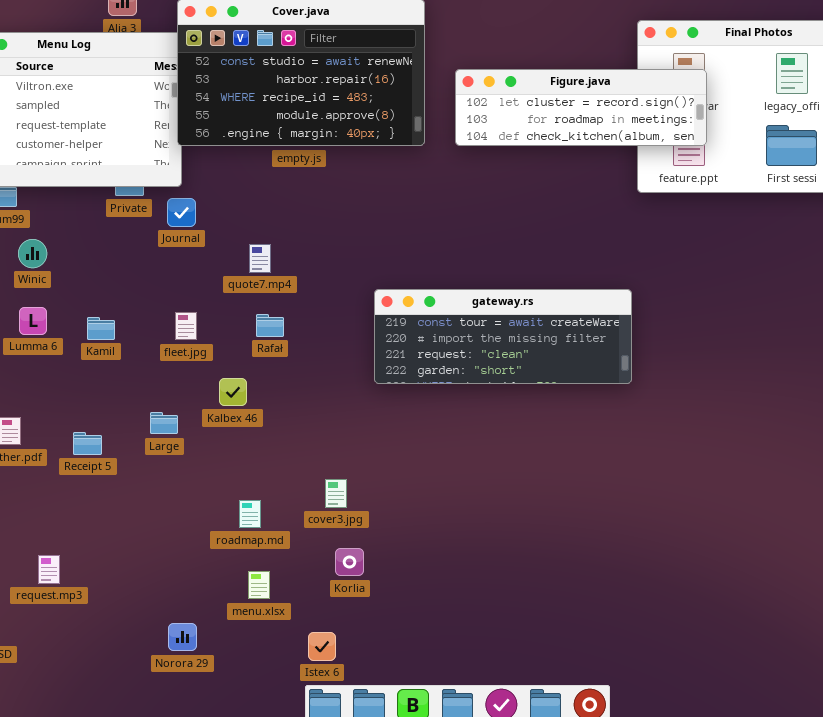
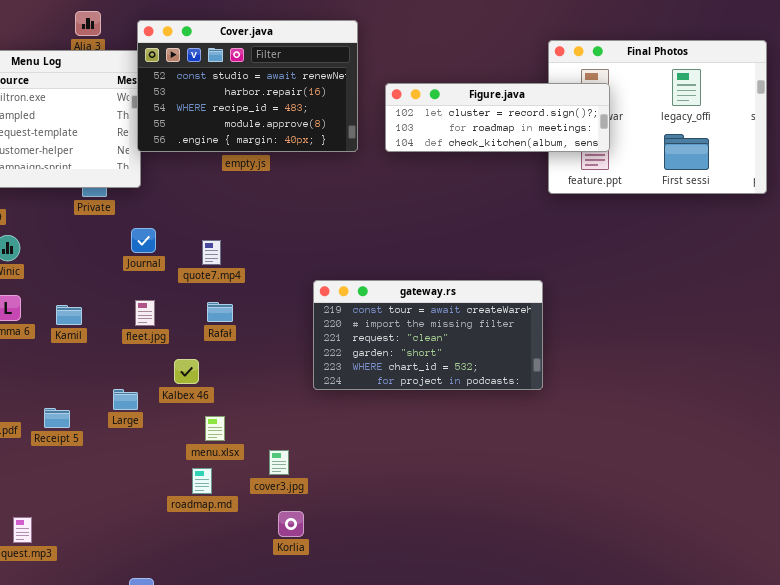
Journal: [167,198,196,227] -> [131,228,156,253], moved
gateway.rs: [374,289,632,384] -> [313,280,543,390], resized
menu.xlsx: [248,571,270,599] -> [205,416,225,441], moved

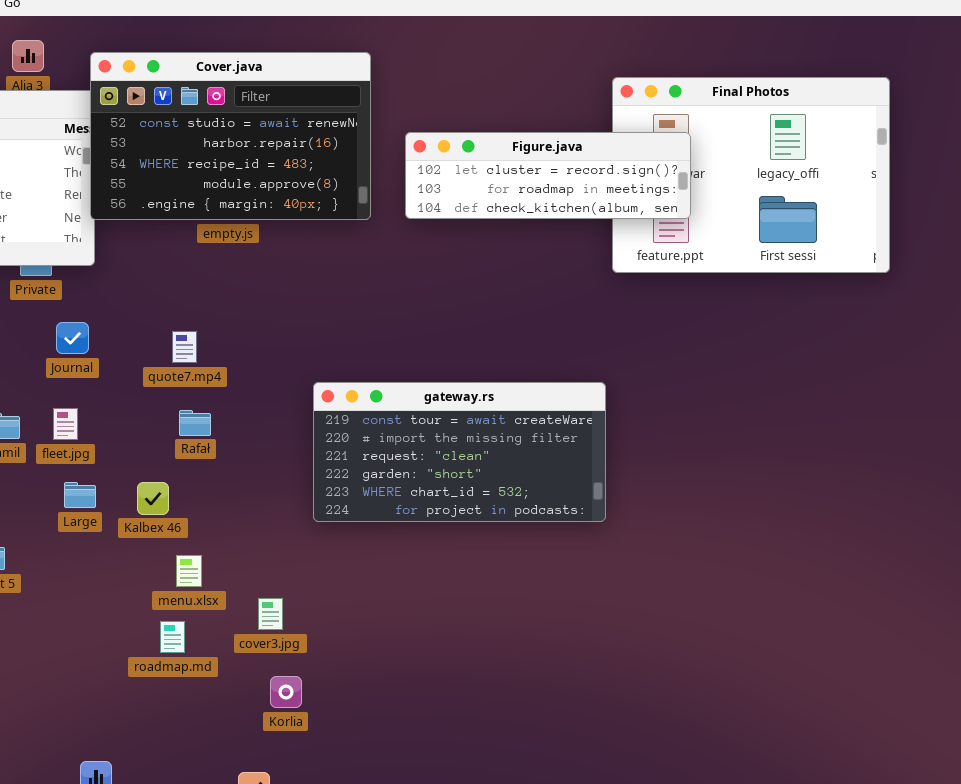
Journal: [131,228,156,253] -> [56,322,89,354], moved
fleet.jpg: [135,300,155,326] -> [53,408,78,440], moved
Large: [113,389,138,410] -> [64,482,96,508], moved

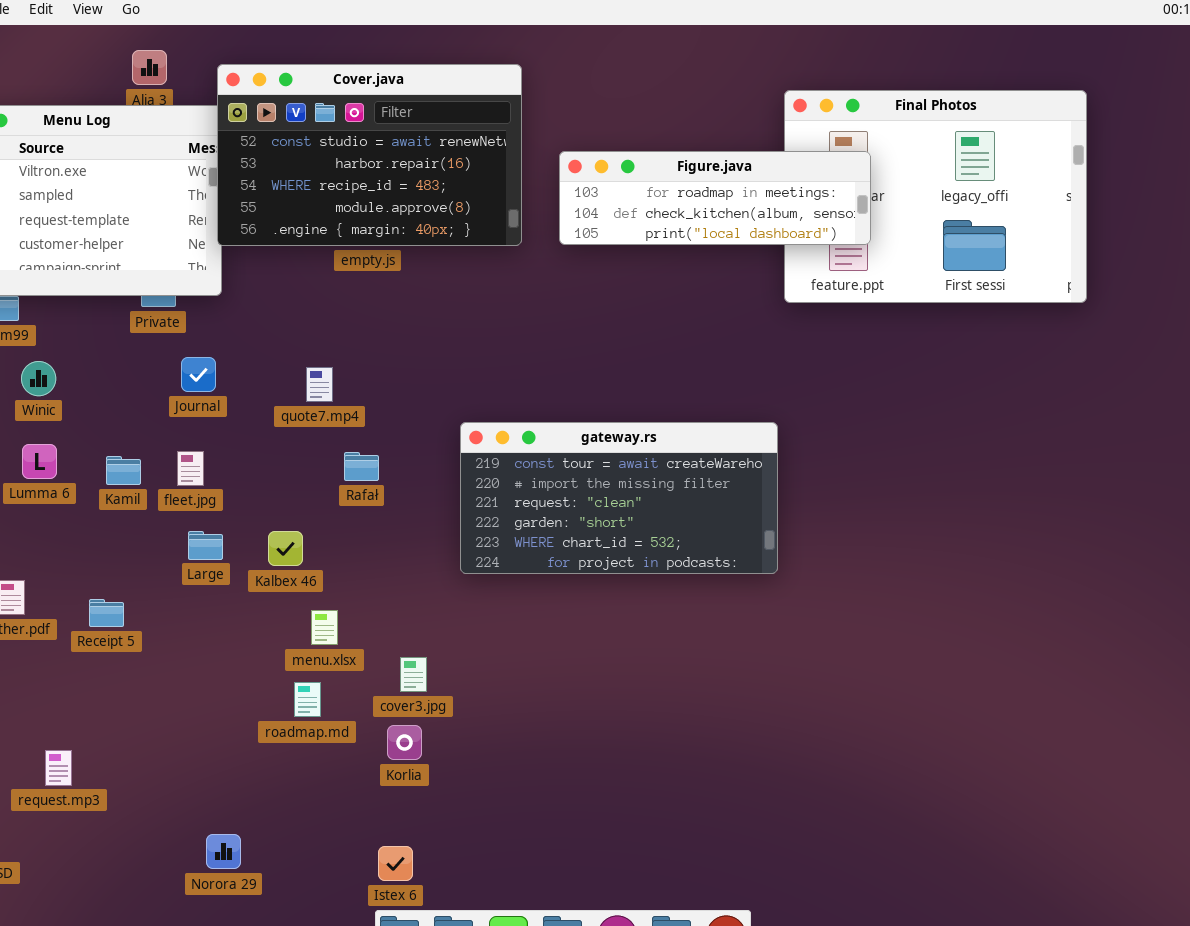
Figure.java: [405,132,691,219] -> [559,151,871,245], scrolled down 1 row
Rafał: [179,410,211,436] -> [344,452,379,481], moved
Korlia: [270,676,302,708] -> [387,725,422,760], moved

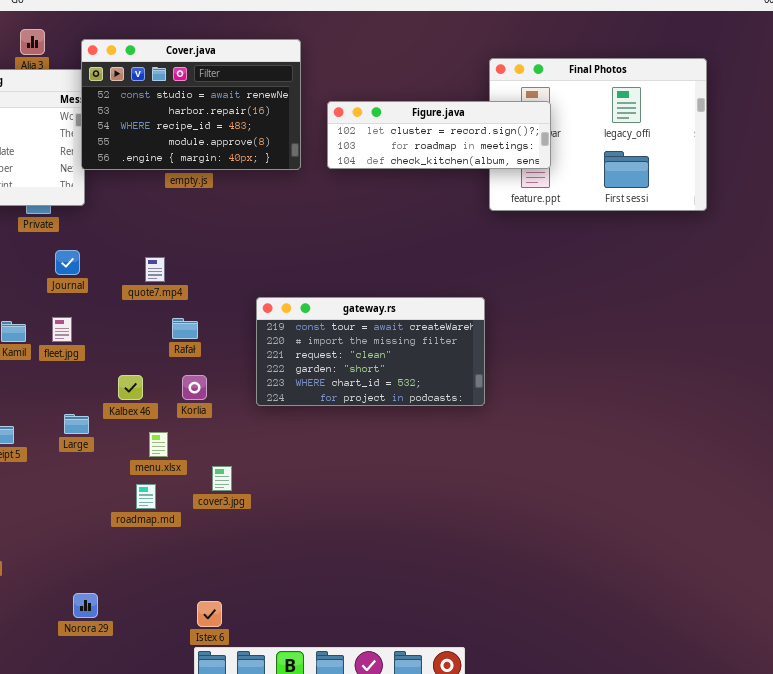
Figure.java: [559,151,871,245] -> [327,101,551,169], scrolled up 1 row
Large: [188,531,223,560] -> [64,414,89,434], moved
Korlia: [387,725,422,760] -> [182,375,207,400], moved

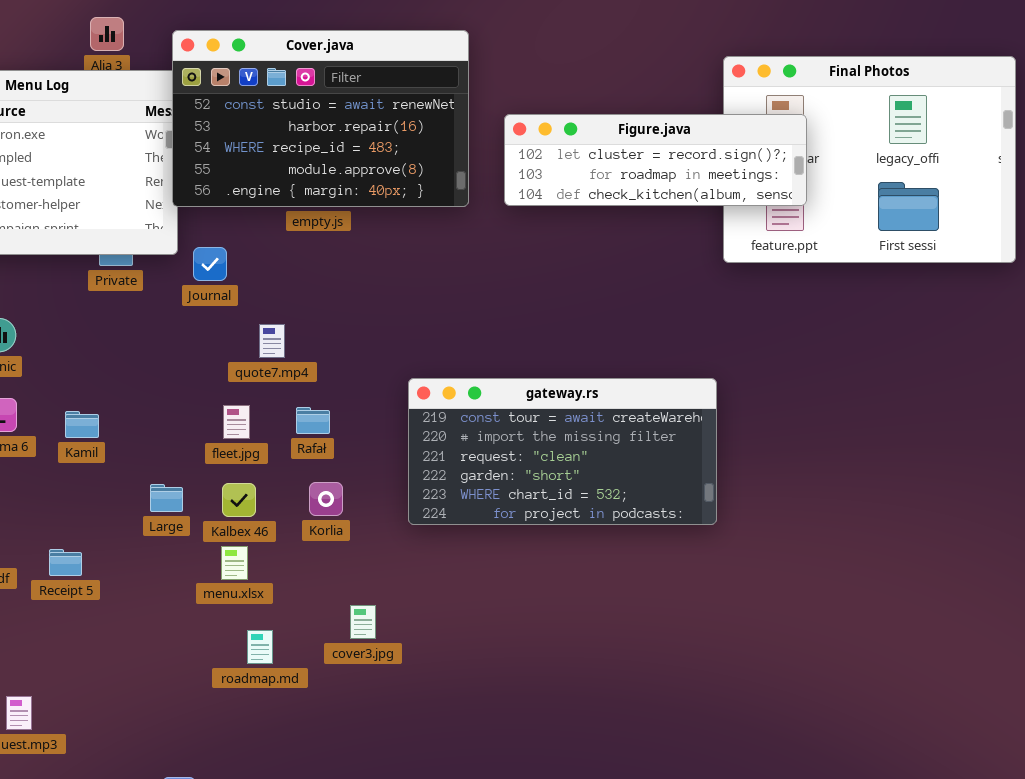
Journal: [55,250,80,275] -> [193,247,227,281], moved
fleet.jpg: [52,317,72,342] -> [223,405,250,439], moved
Large: [64,414,89,434] -> [150,484,183,512], moved
menu.xlsx: [149,432,168,457] -> [221,546,248,580], moved

